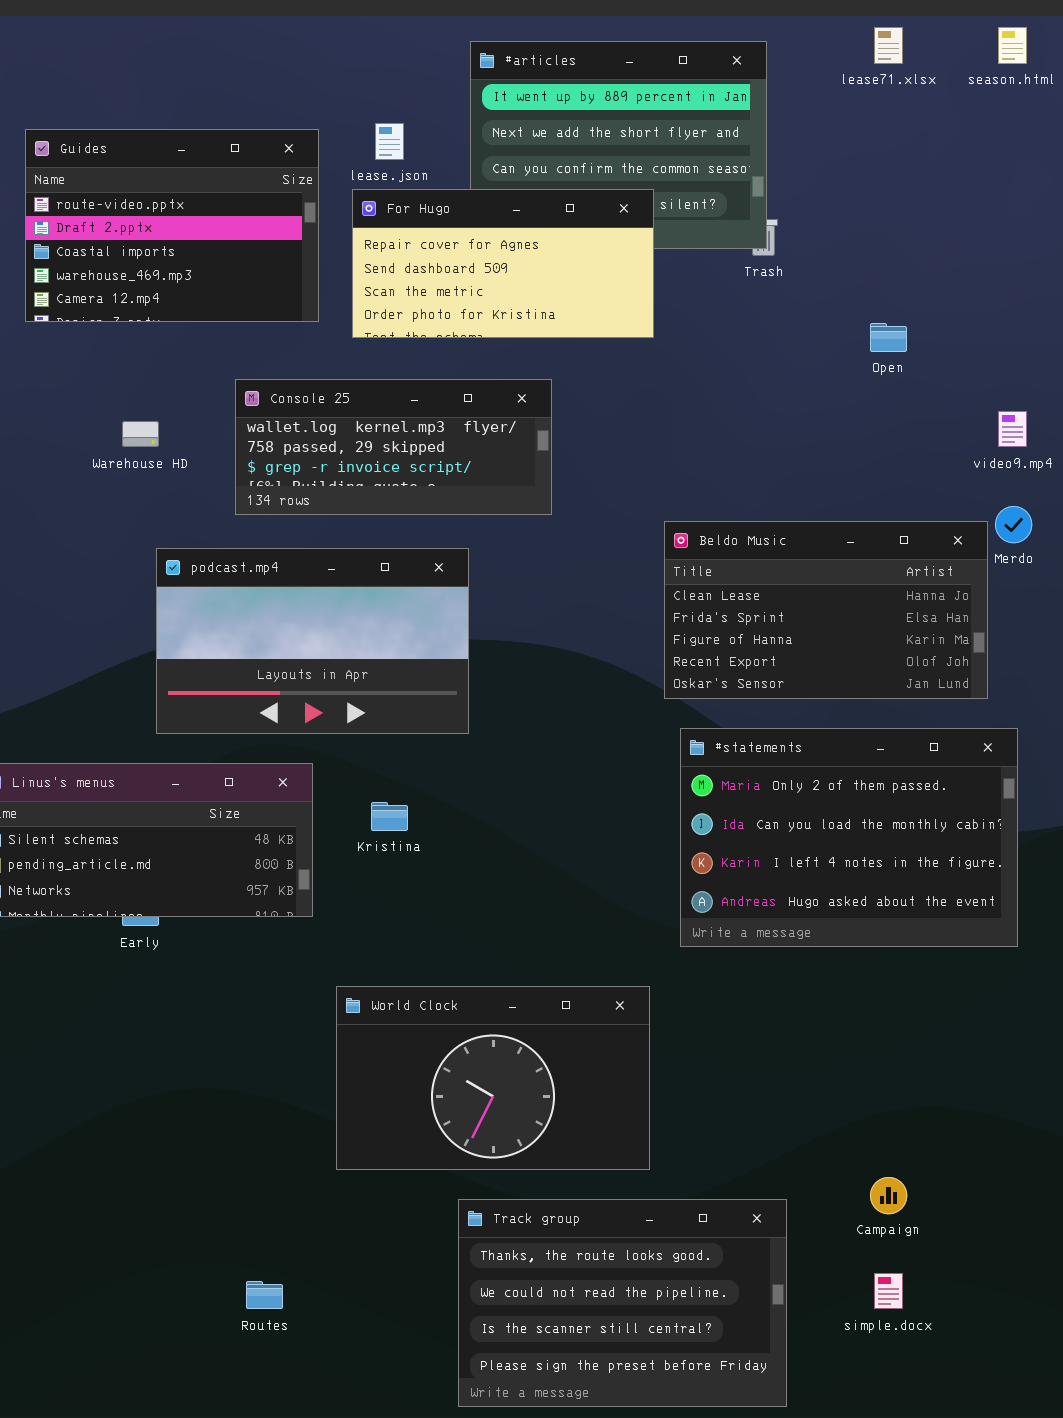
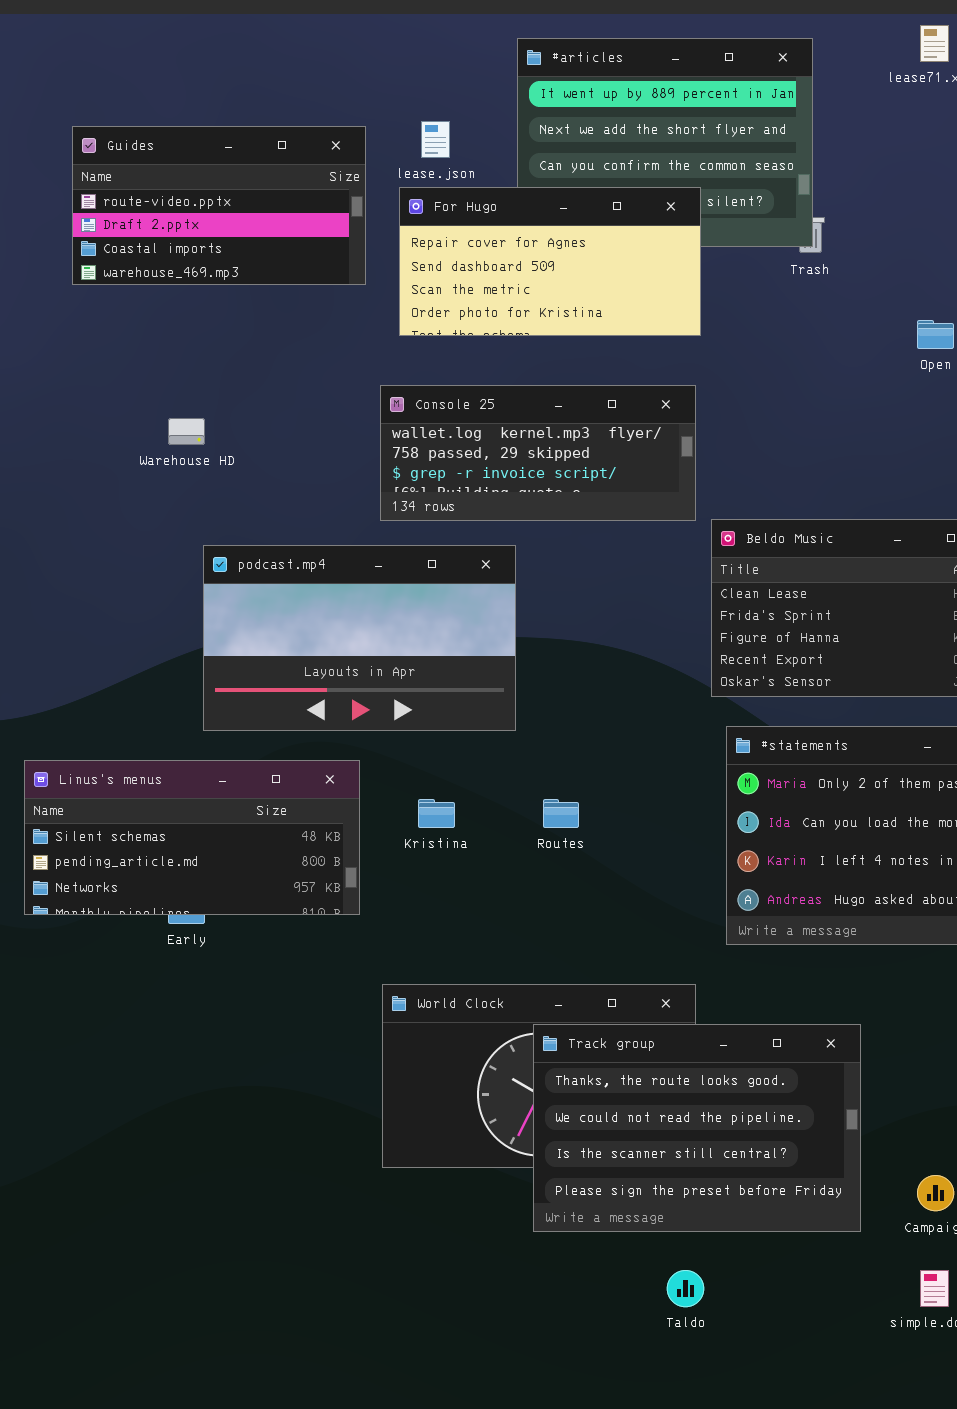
Guides: [25,129,319,322] -> [72,126,366,285], resized
Console 25: [235,379,552,515] -> [380,385,696,521], moved
Track group: [458,1199,787,1407] -> [533,1024,861,1232], moved
Routes: [246,1281,283,1309] -> [543,799,579,828], moved

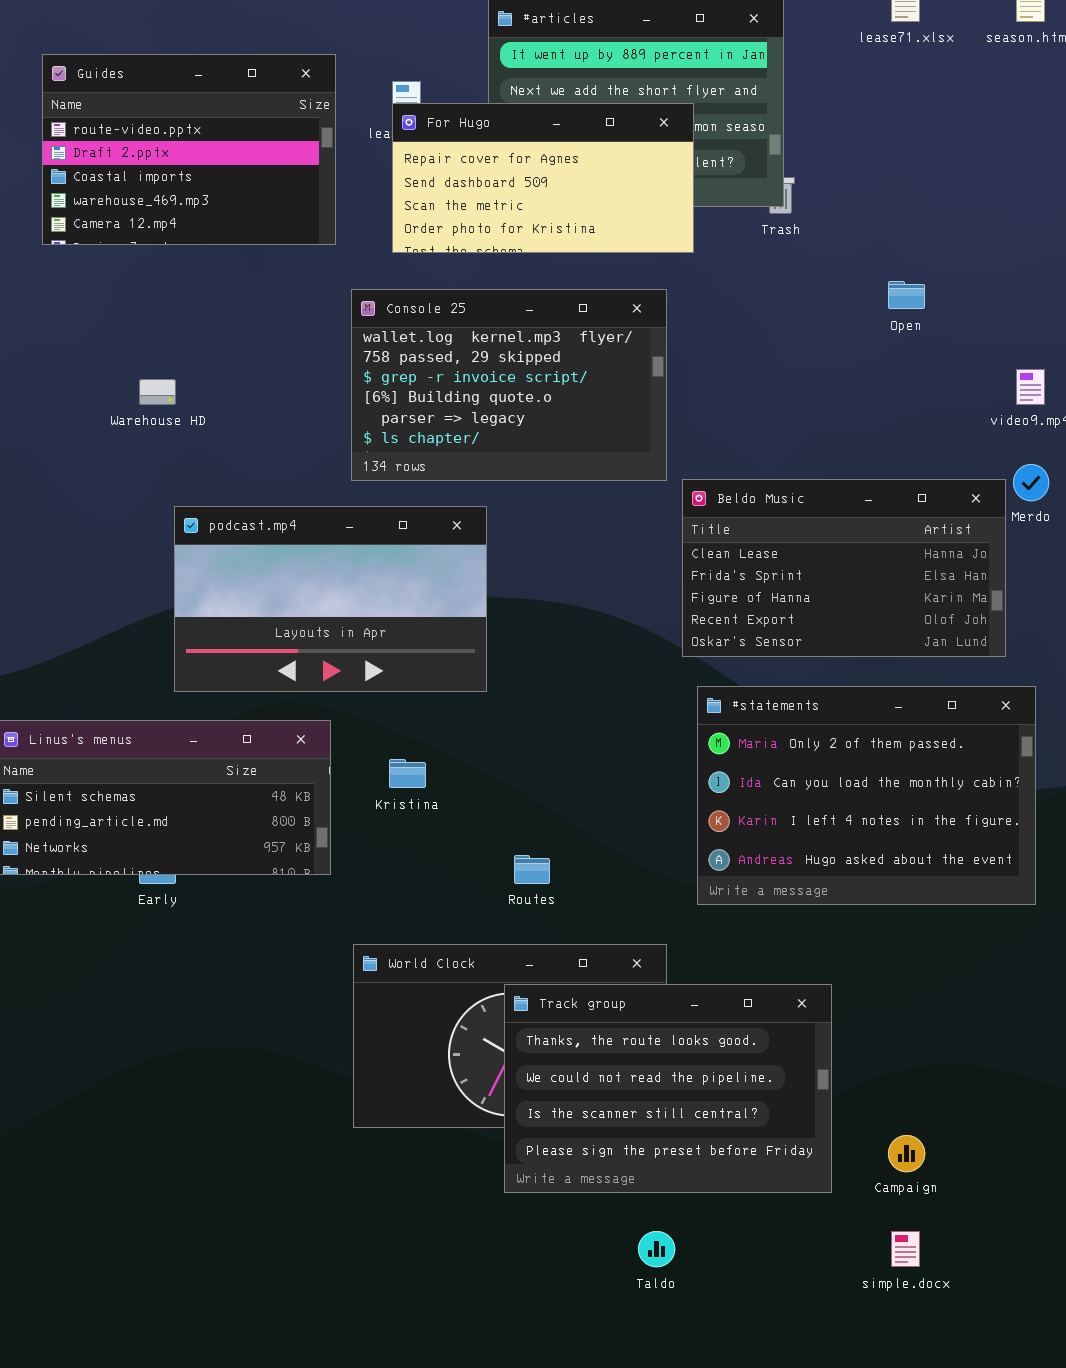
Guides: [72,126,366,285] -> [42,54,336,245], resized
For Hugo: [399,187,701,336] -> [392,103,694,253], moved
Console 25: [380,385,696,521] -> [351,289,667,481], resized
Routes: [543,799,579,828] -> [514,855,550,884], moved

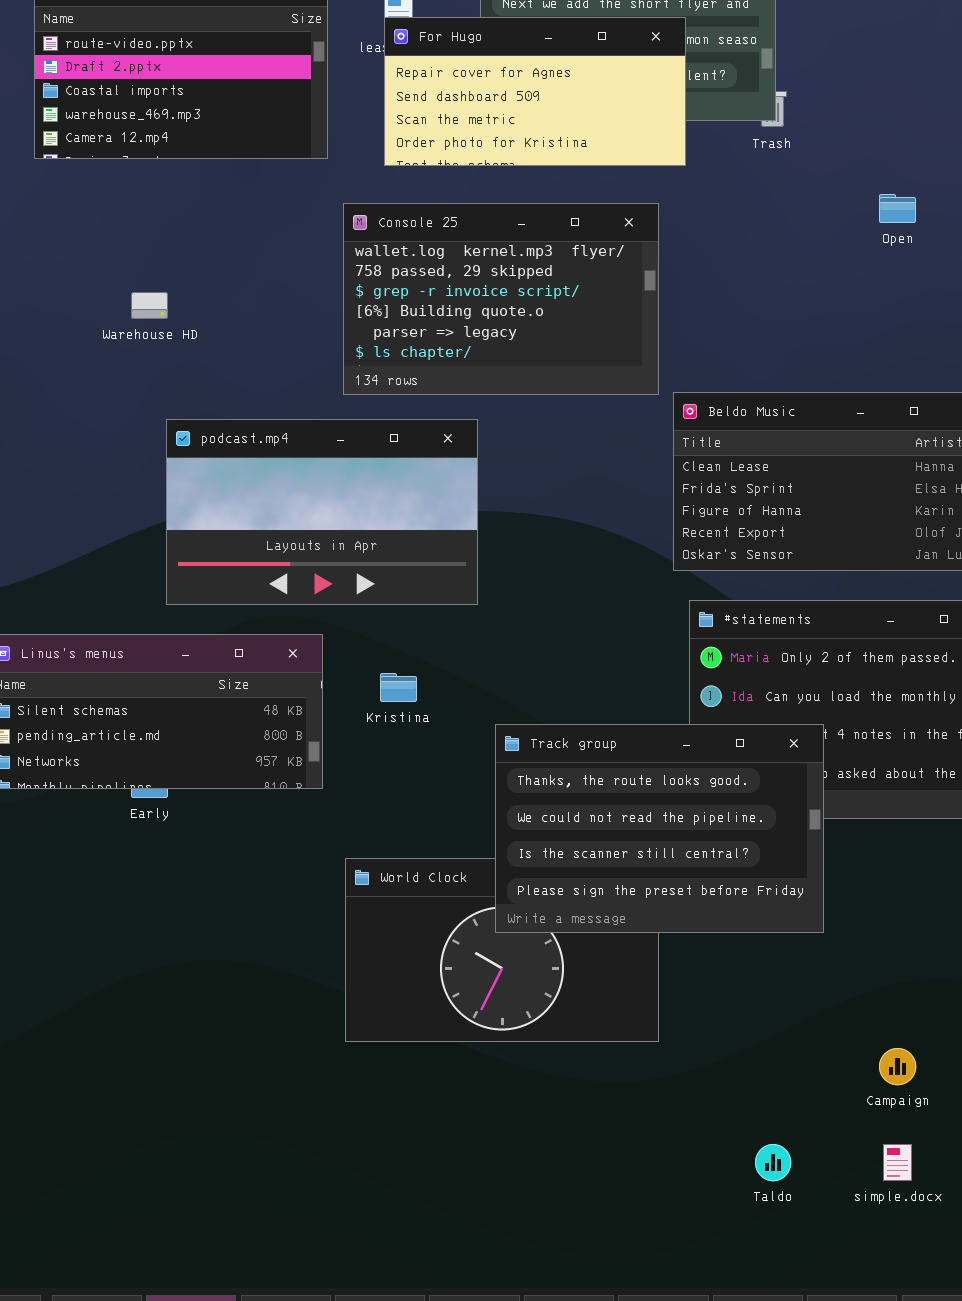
Track group: [504,984,832,1193] -> [495,724,824,933], moved
Taldo: [638,1231,675,1267] -> [755,1144,791,1181], moved

